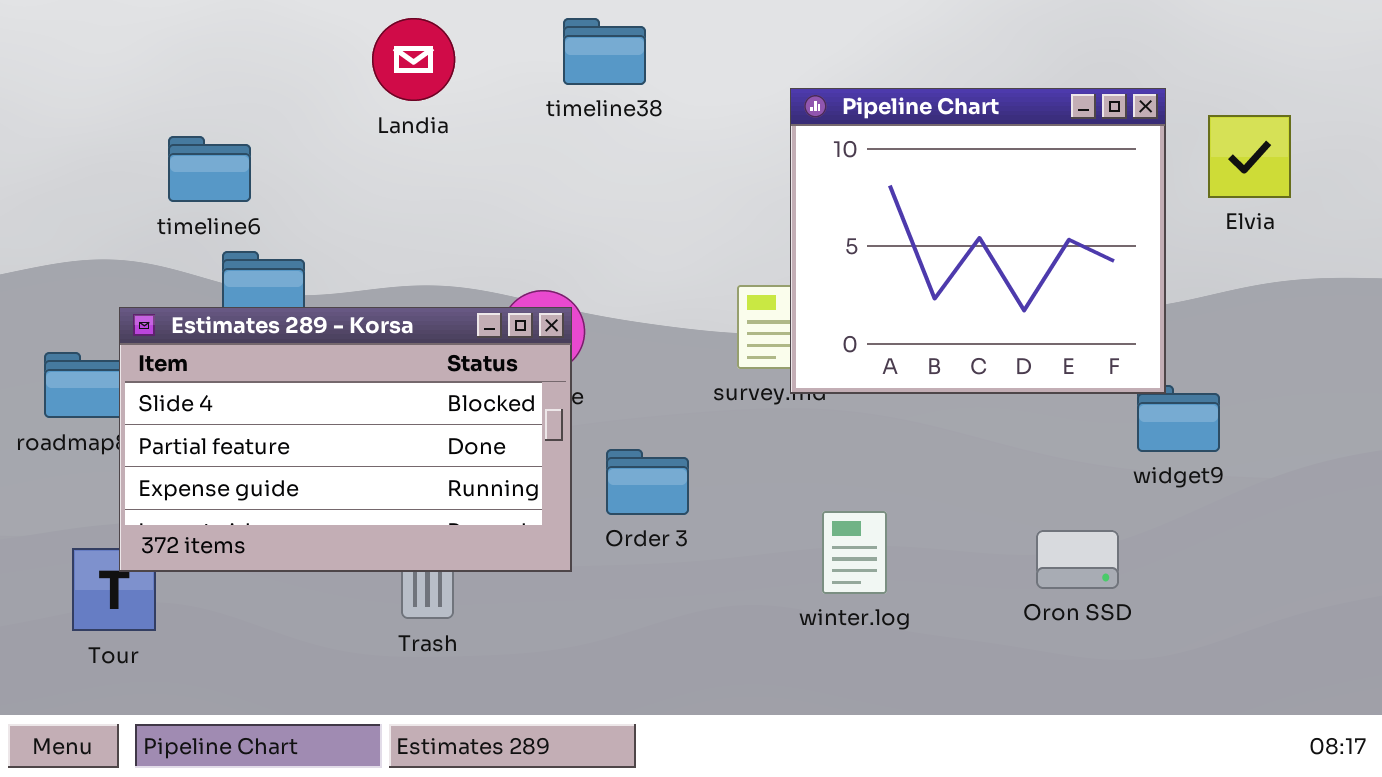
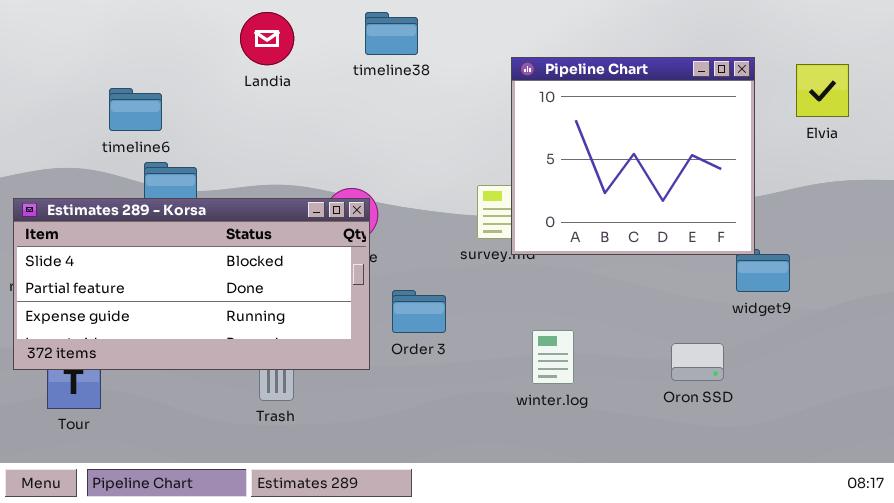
Elvia: [1208,115,1291,198] -> [796,64,849,117], moved
Estimates 289 - Korsa: [119,307,572,572] -> [13,198,370,370], resized

